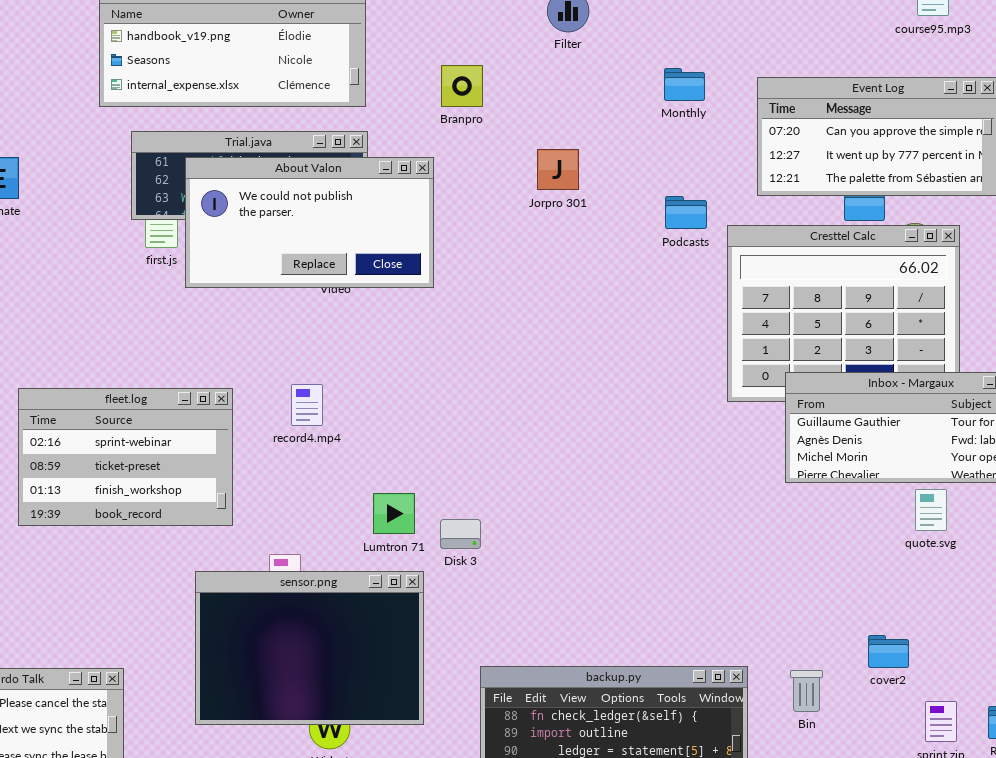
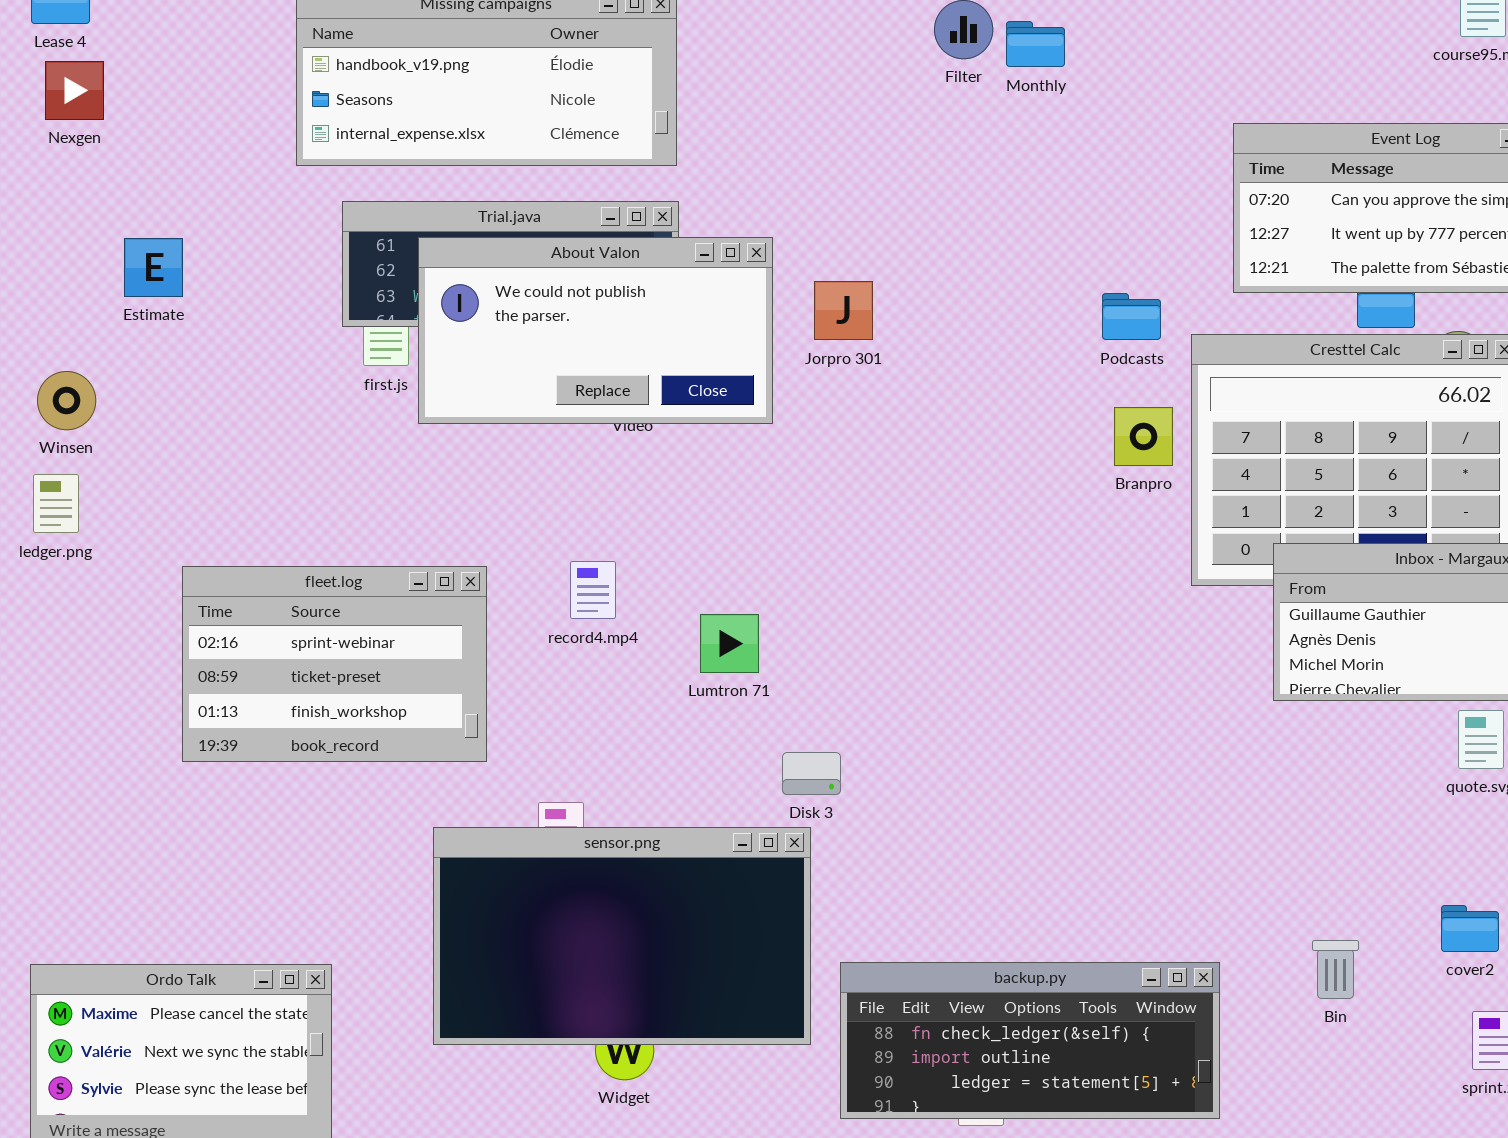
Branpro: [441,65,483,107] -> [1114,407,1173,466], moved
Monthly: [664,68,705,101] -> [1006,21,1065,67], moved
Jorpro 301: [537,149,579,190] -> [814,281,873,340], moved
Lumtron 71: [373,493,415,534] -> [700,614,759,673], moved
sensor.png: [195,571,424,725] -> [433,827,811,1045], resized
cover2: [868,635,909,668] -> [1441,905,1499,952], moved
Bin: [790,670,823,712] -> [1312,940,1359,999], moved

